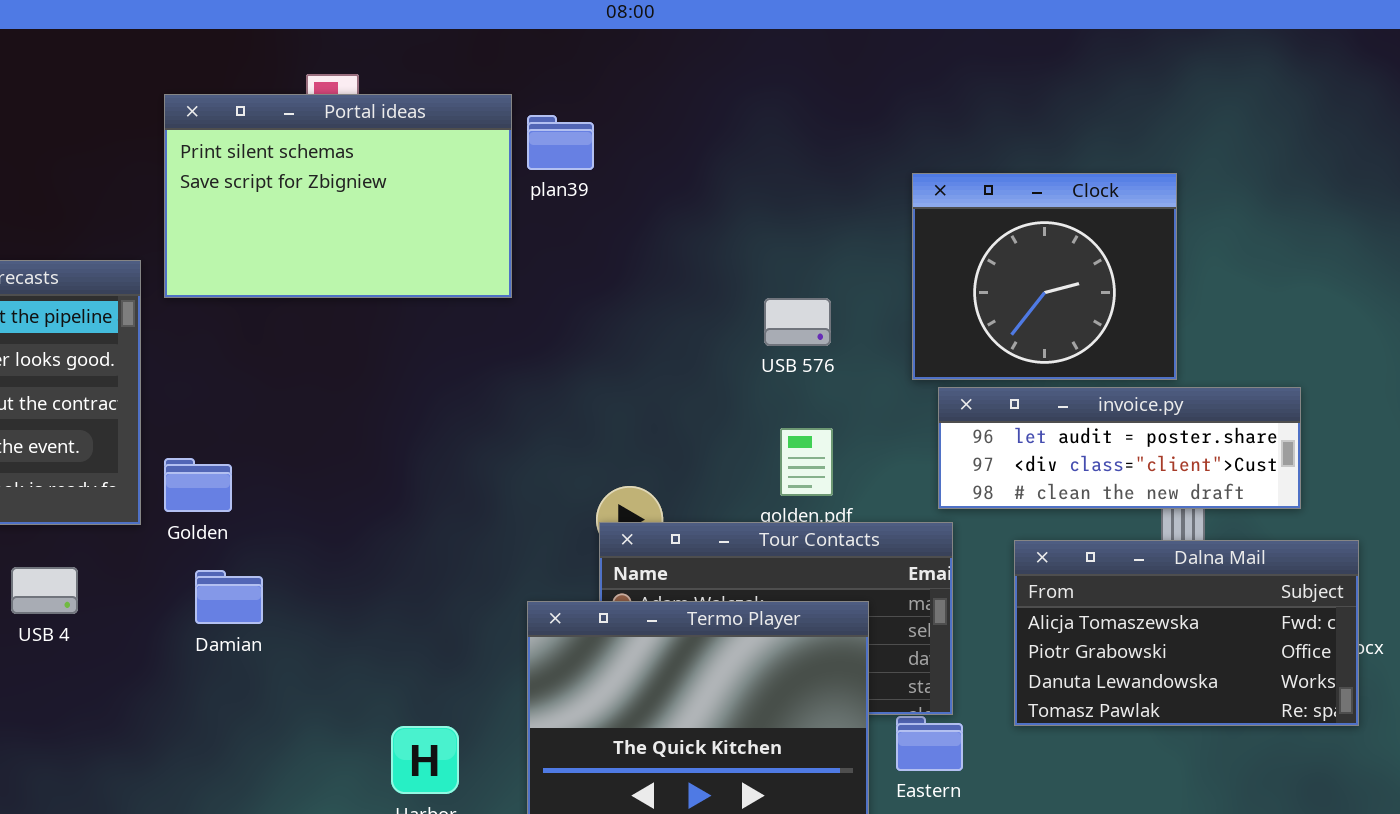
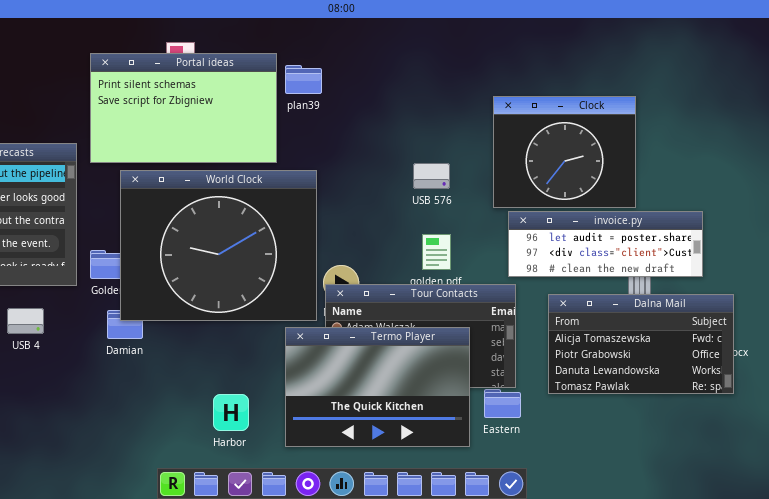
World Clock: none -> [120,170,317,321], opened

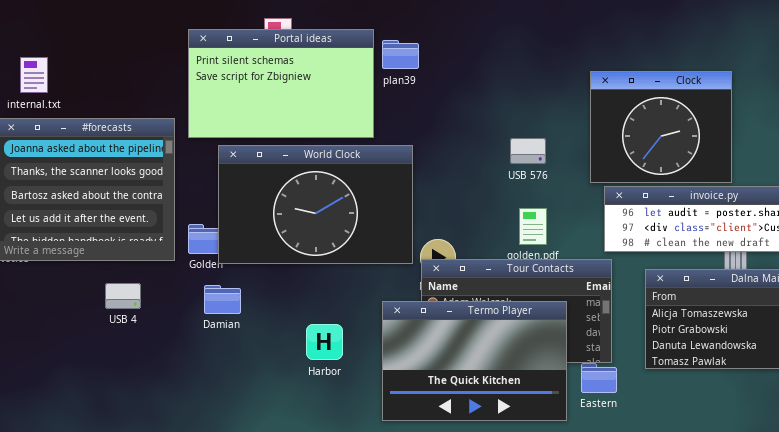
World Clock: [120,170,317,321] -> [218,145,413,264], resized
Harbor: [213,394,249,431] -> [306,324,343,360], moved

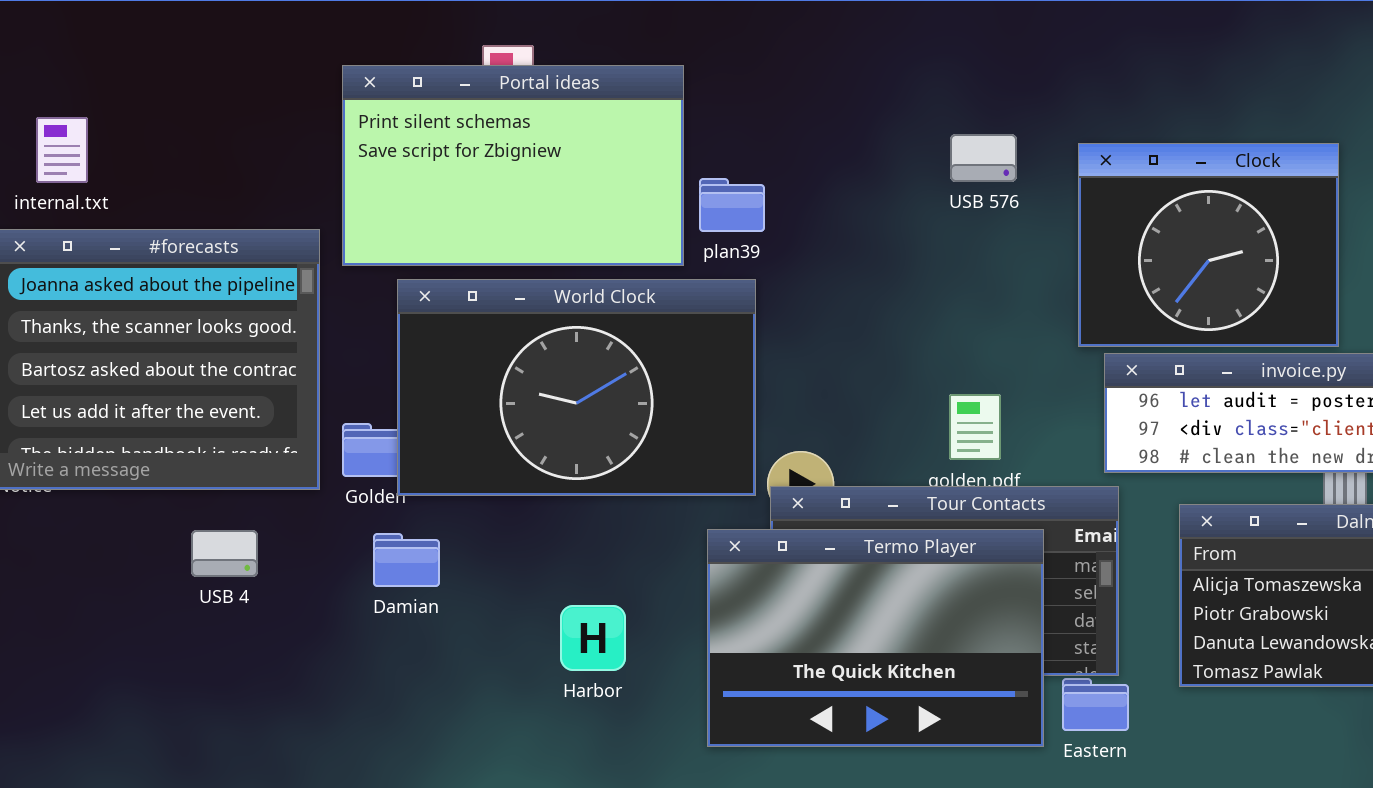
plan39: [382,40,419,69] -> [699,178,765,232], moved
USB 576: [510,138,546,164] -> [950,134,1017,182], moved
Termo Player: [382,301,567,421] -> [707,529,1044,747], moved

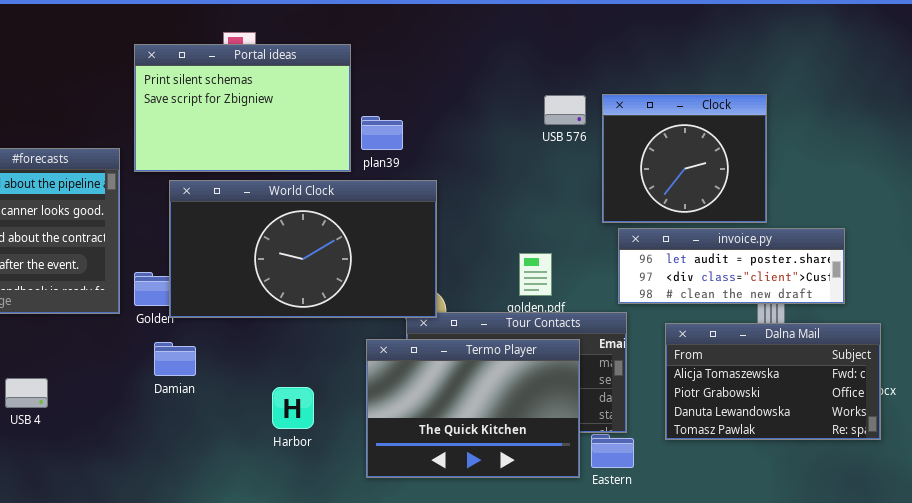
USB 576: [950,134,1017,182] -> [544,95,586,125], moved
World Clock: [397,279,756,496] -> [169,180,437,318], resized
USB 4: [191,530,258,577] -> [5,378,48,408], moved

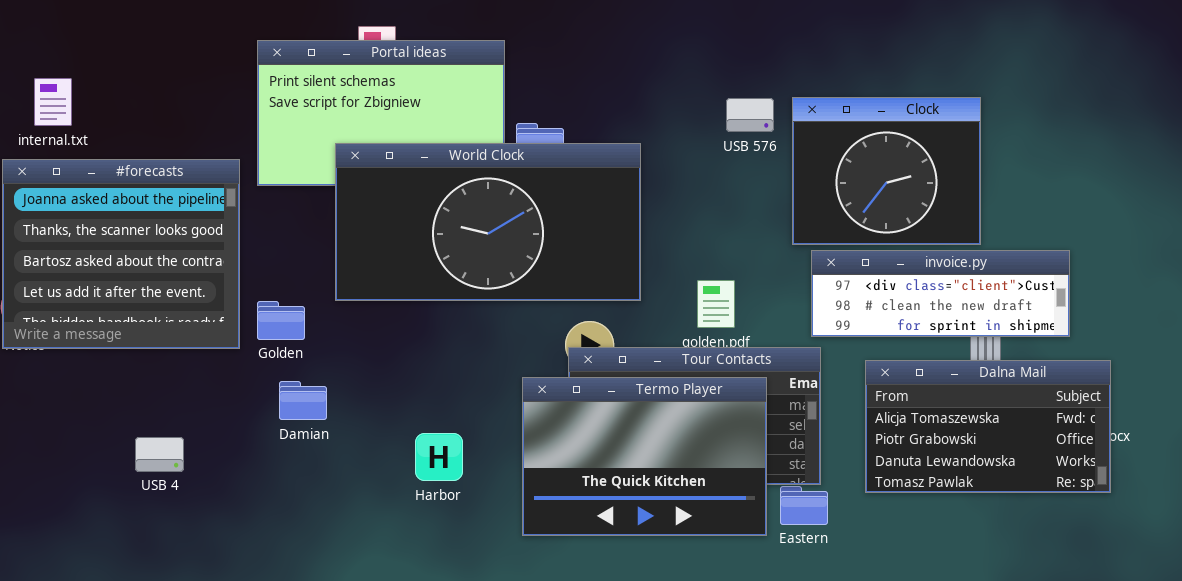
World Clock: [169,180,437,318] -> [335,143,641,301], moved
invoice.py: [618,228,845,304] -> [811,250,1070,337], scrolled down 1 row
USB 4: [5,378,48,408] -> [135,437,184,472], moved

